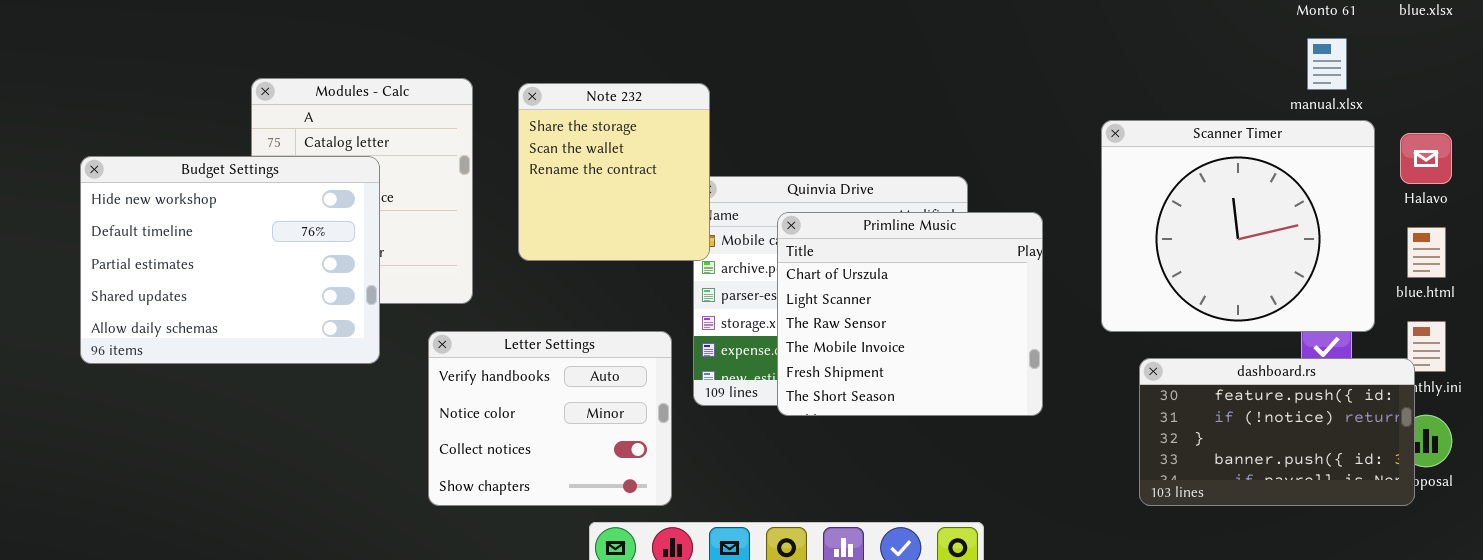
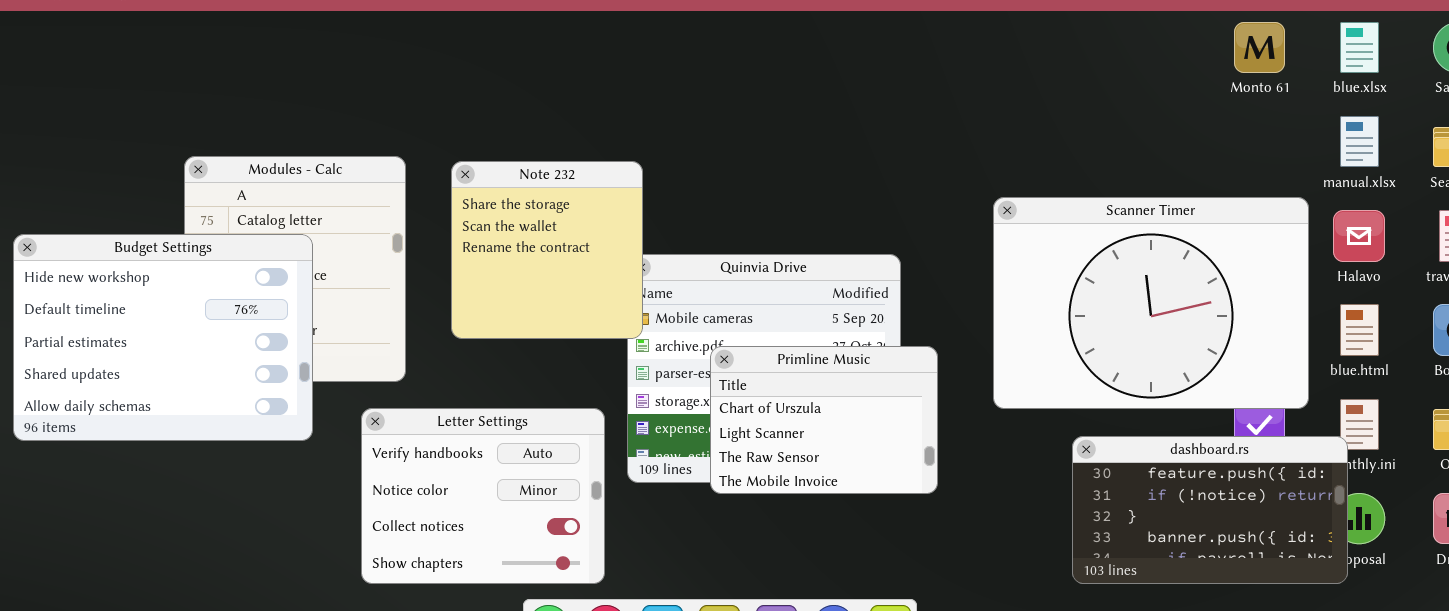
manual.xlsx: [1307,38,1347,90] -> [1340,116,1379,167], moved
Scanner Timer: [1101,120,1375,332] -> [993,197,1309,409], resized
Primline Music: [777,212,1043,416] -> [710,346,938,494], resized

